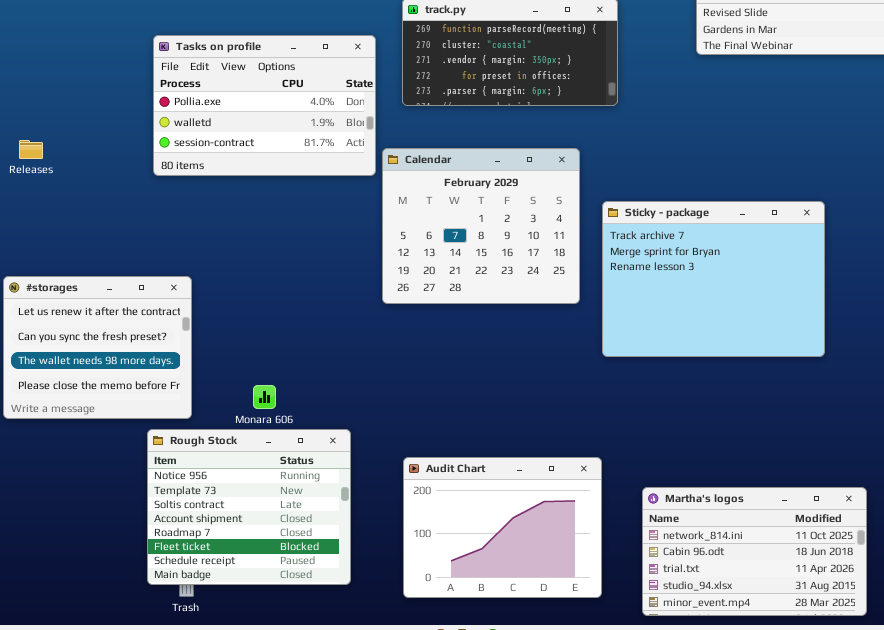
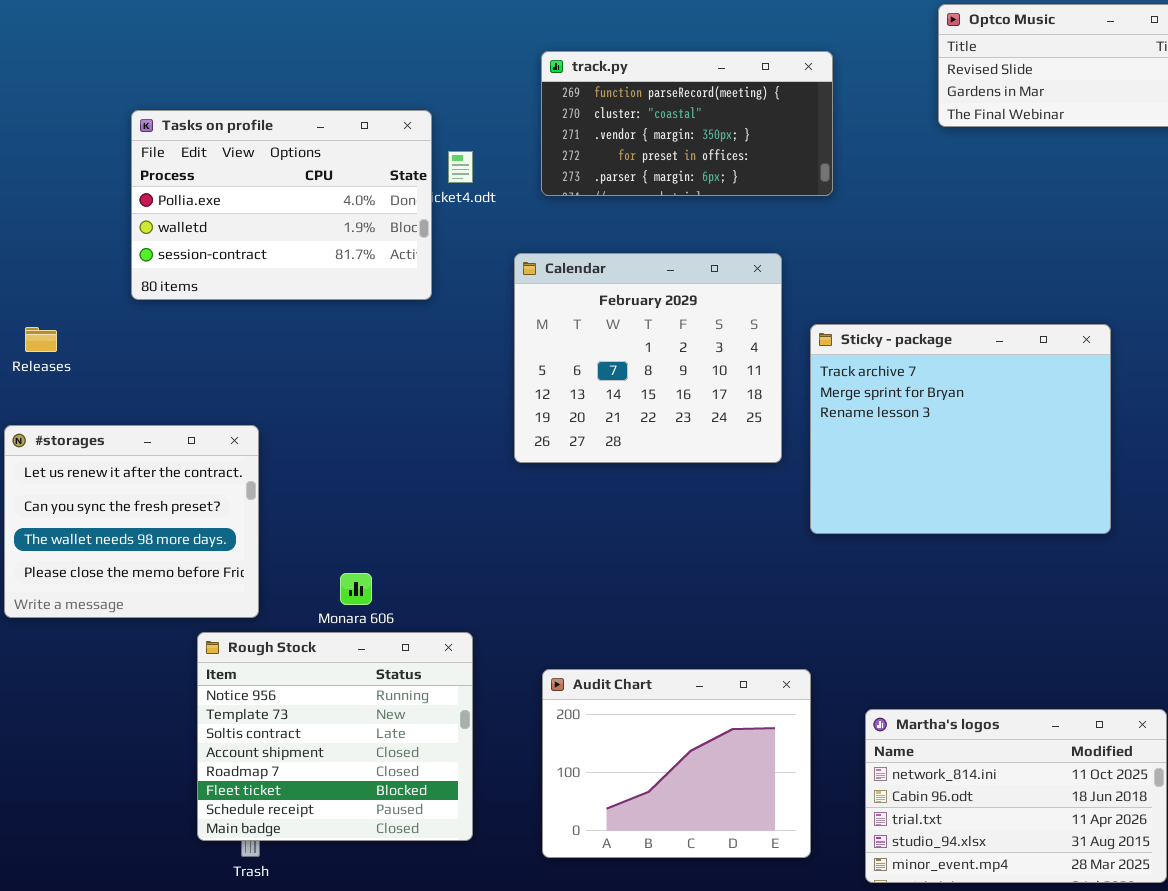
Tasks on profile: [153,35,376,176] -> [131,110,432,300], moved
Releases: [19,140,43,159] -> [25,327,57,352], moved

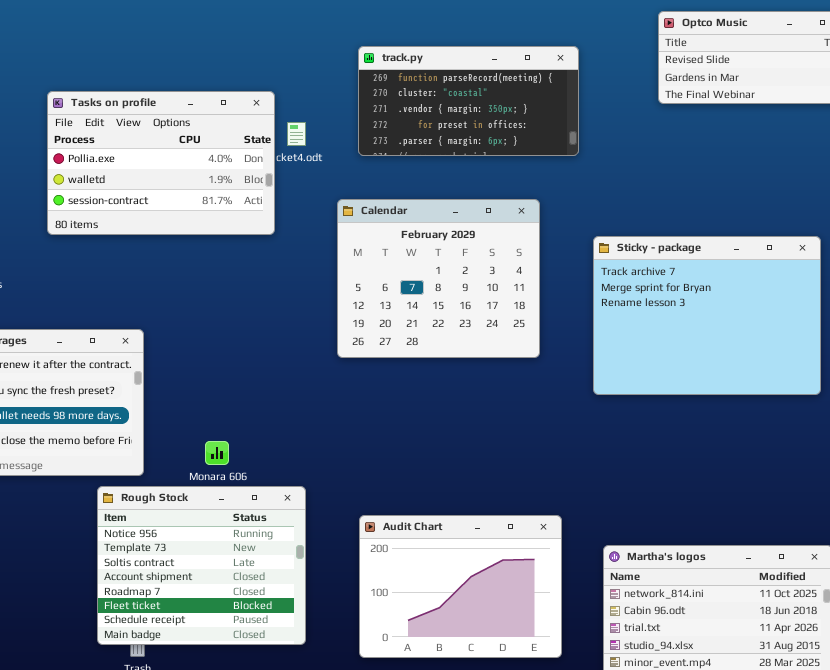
Sticky - package: [810,324,1111,534] -> [593,236,821,395], moved

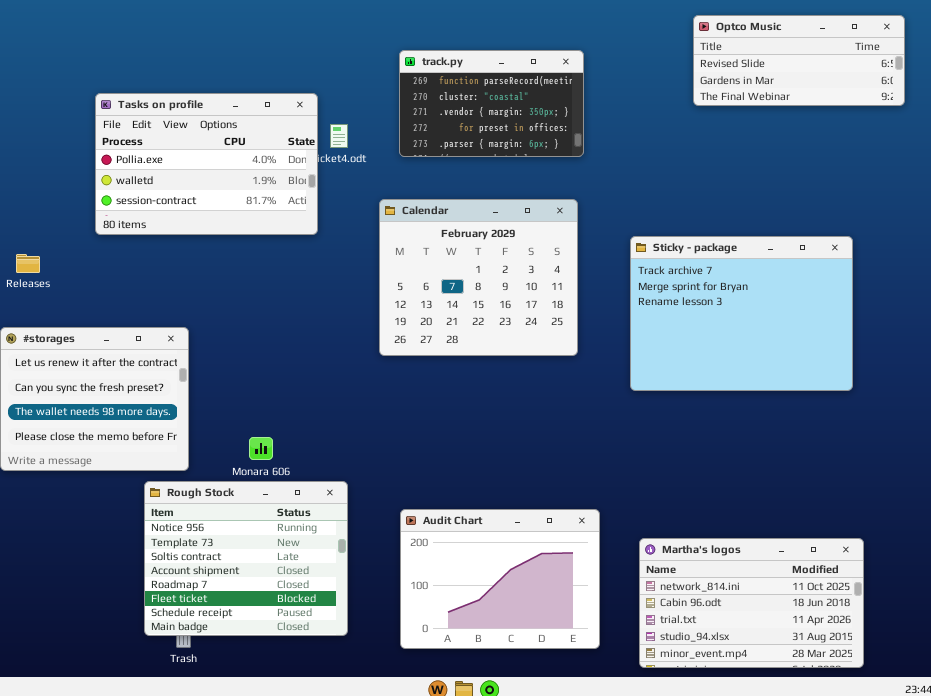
track.py: [358,46,579,156] -> [399,50,584,157], resized

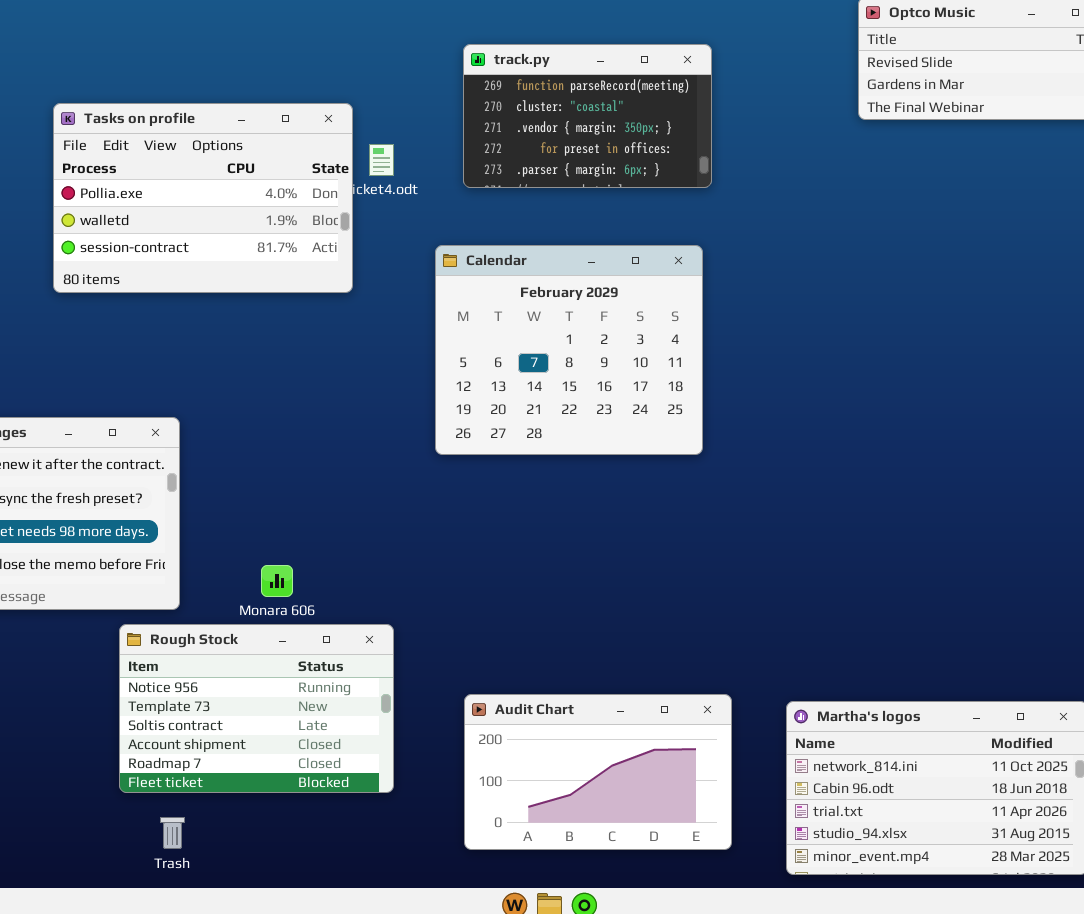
Sticky - package: [630,236,853,391] -> none, closed
Rough Stock: [144,481,348,636] -> [119,624,394,793], resized
Audit Chart: [400,509,600,649] -> [464,694,732,850], resized

